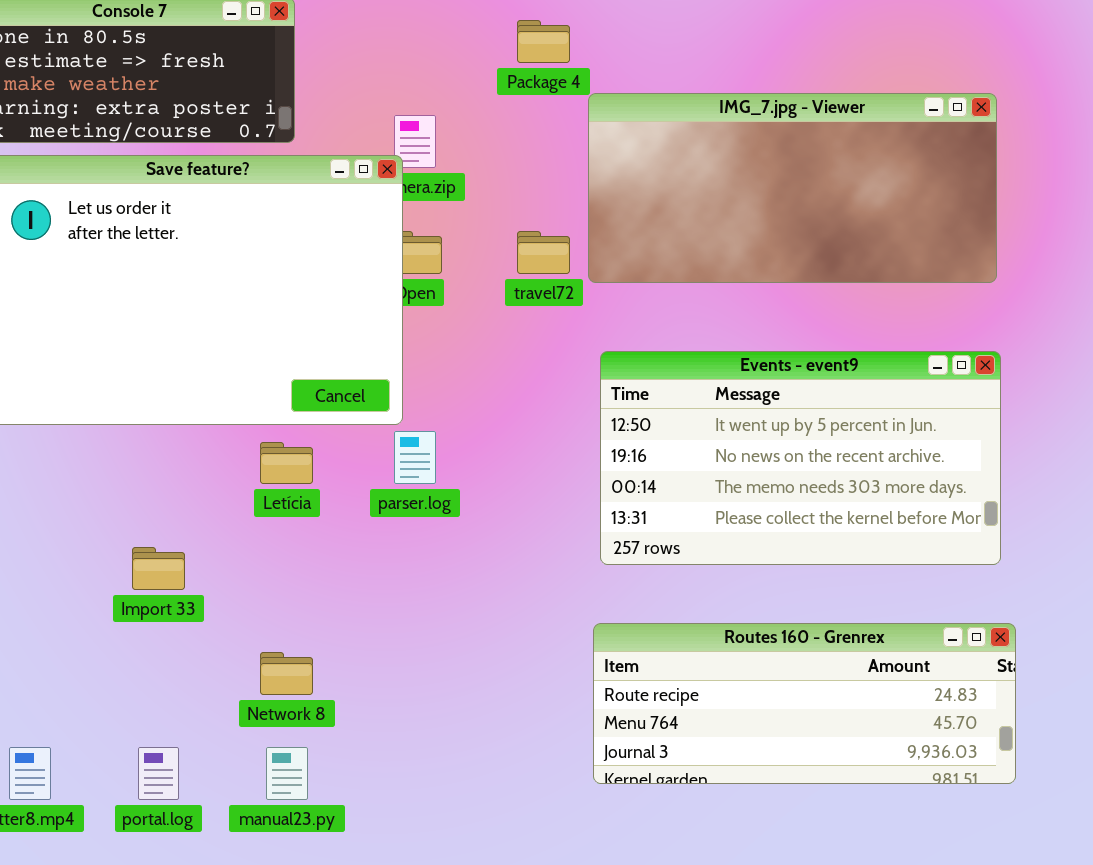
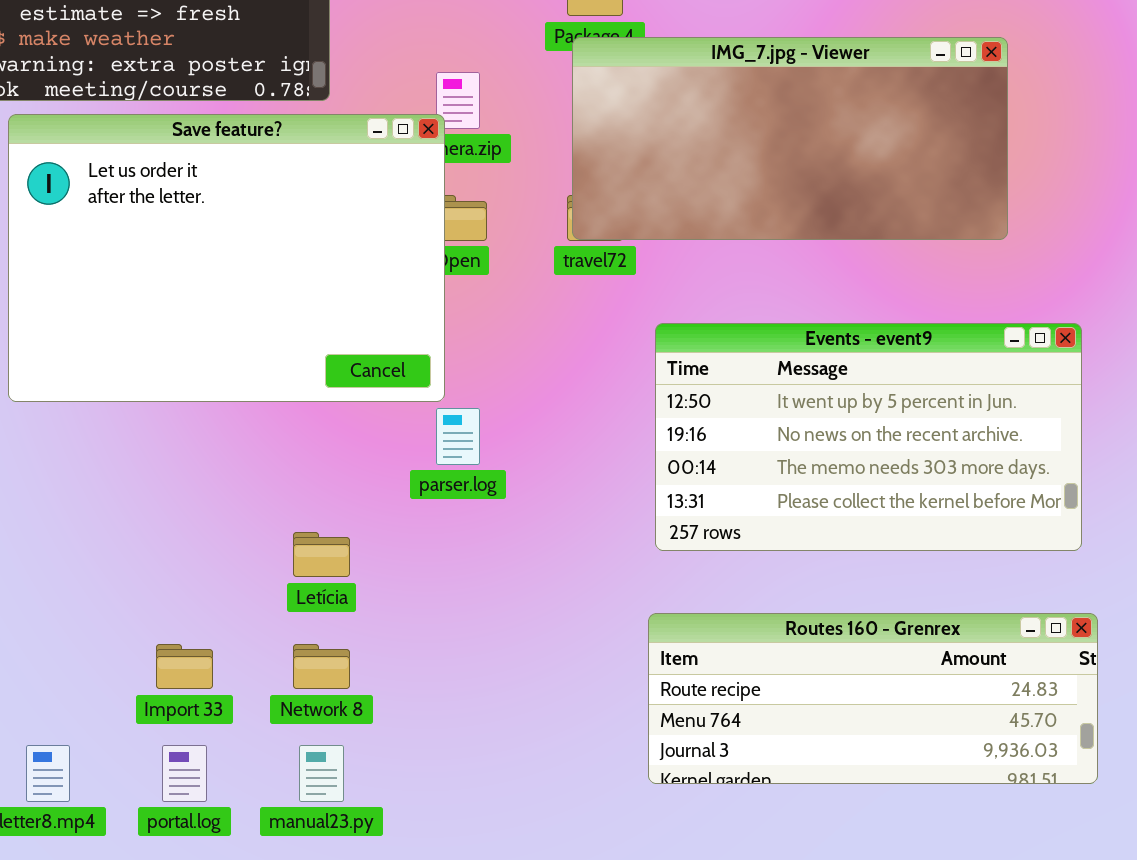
IMG_7.jpg - Viewer: [588,93,997,283] -> [572,37,1008,240], moved
Letícia: [260,442,313,484] -> [293,532,350,577], moved
Import 33: [132,547,185,590] -> [156,644,213,689], moved

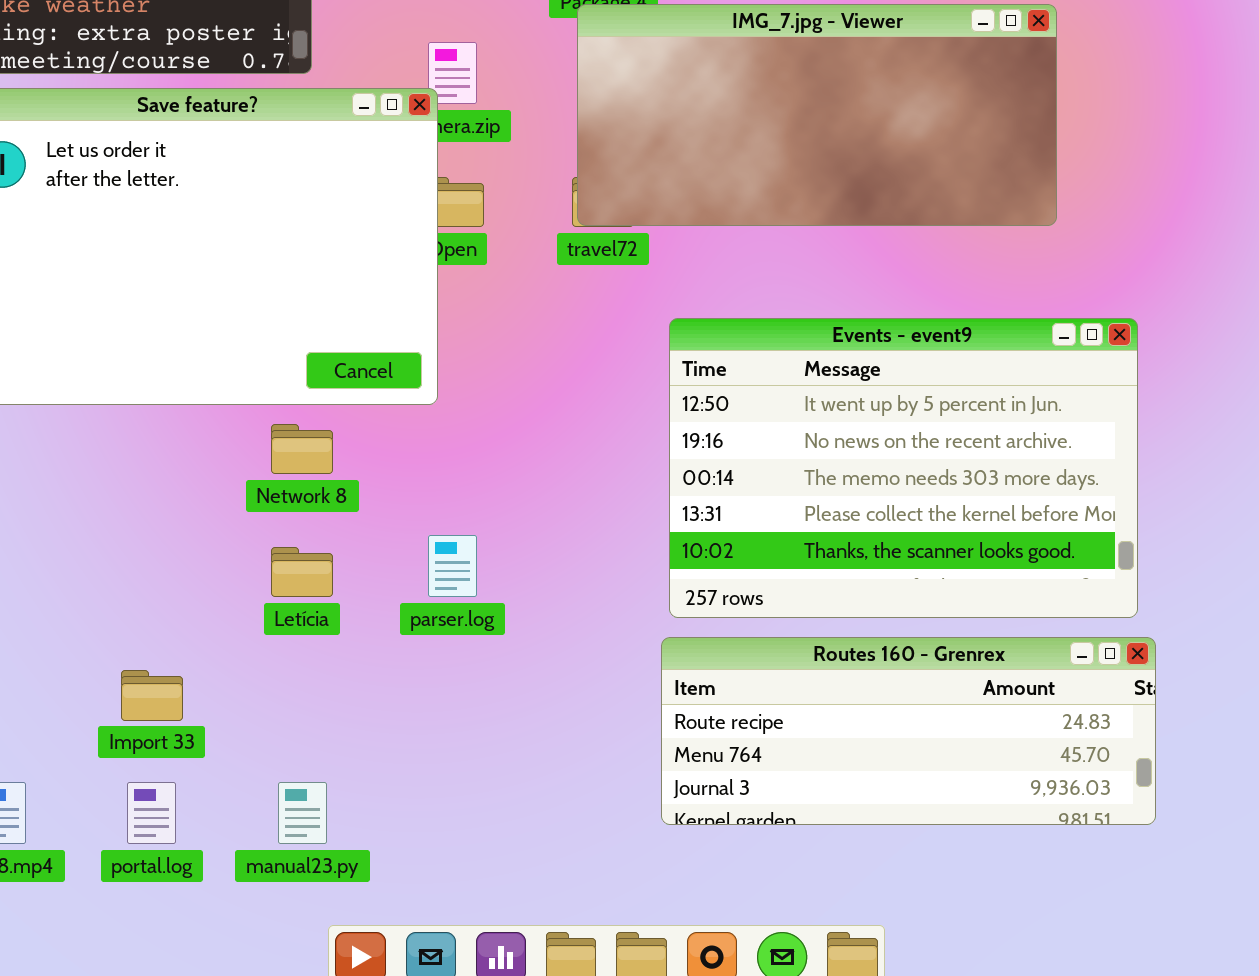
Events - event9: [655,323,1082,551] -> [669,318,1138,618], resized
parser.log: [436,408,480,465] -> [428,535,477,597], moved
Network 8: [293,644,350,689] -> [271,424,333,474], moved

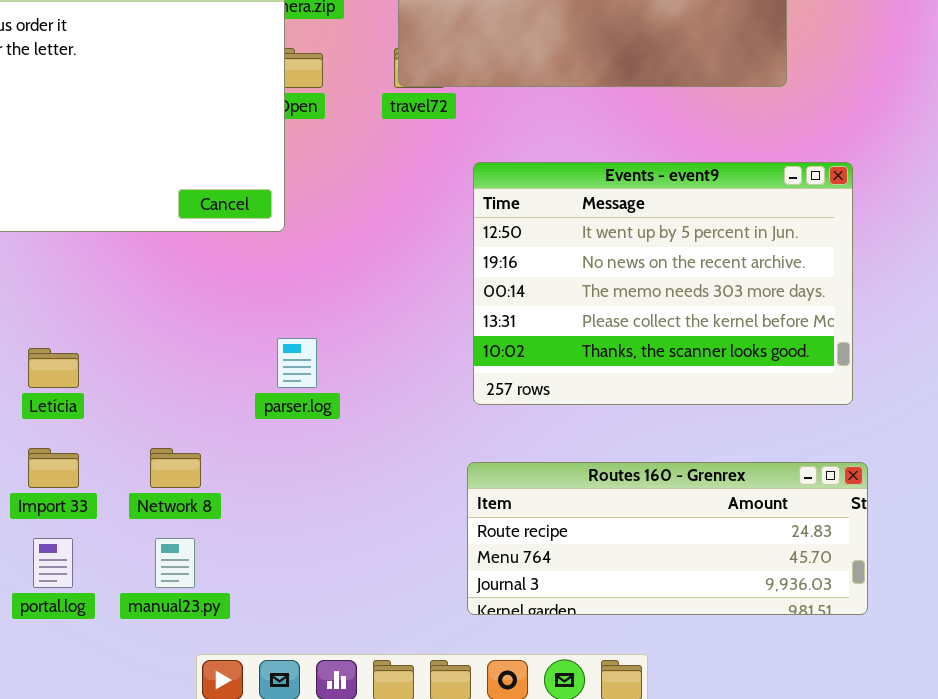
Network 8: [271,424,333,474] -> [150,448,201,488], moved
Letícia: [271,547,333,597] -> [28,348,79,388], moved
Routes 160 - Grenrex: [661,637,1156,825] -> [467,462,868,615], moved

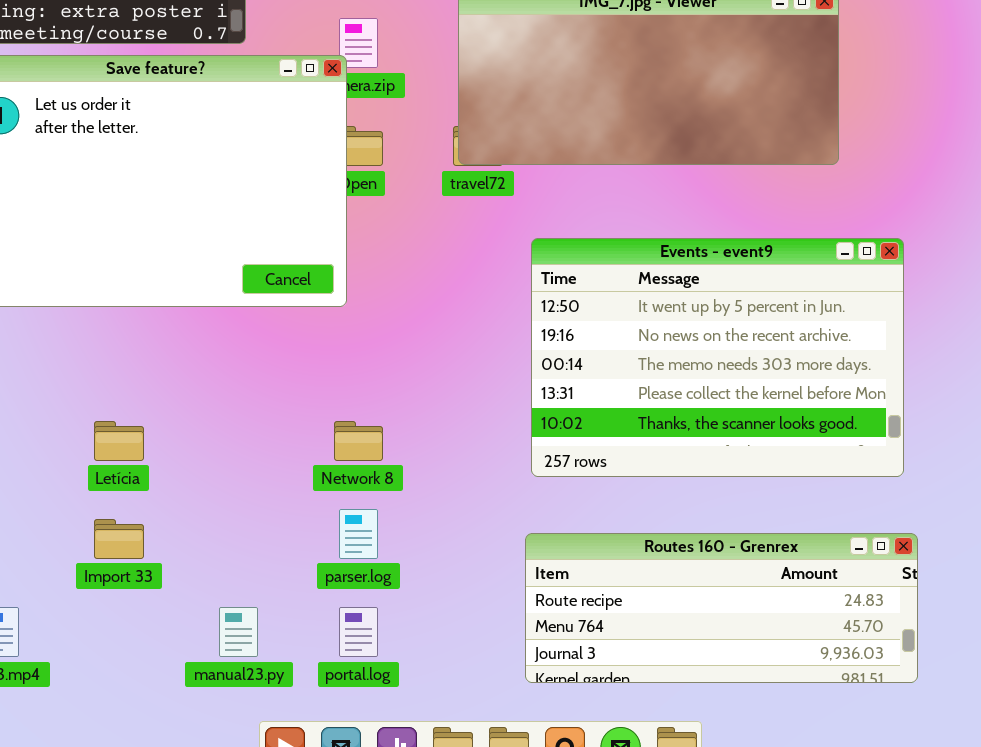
parser.log: [277,338,317,388] -> [339,509,378,559], moved
Network 8: [150,448,201,488] -> [334,421,383,461], moved
portal.log: [33,538,73,588] -> [339,607,378,657], moved

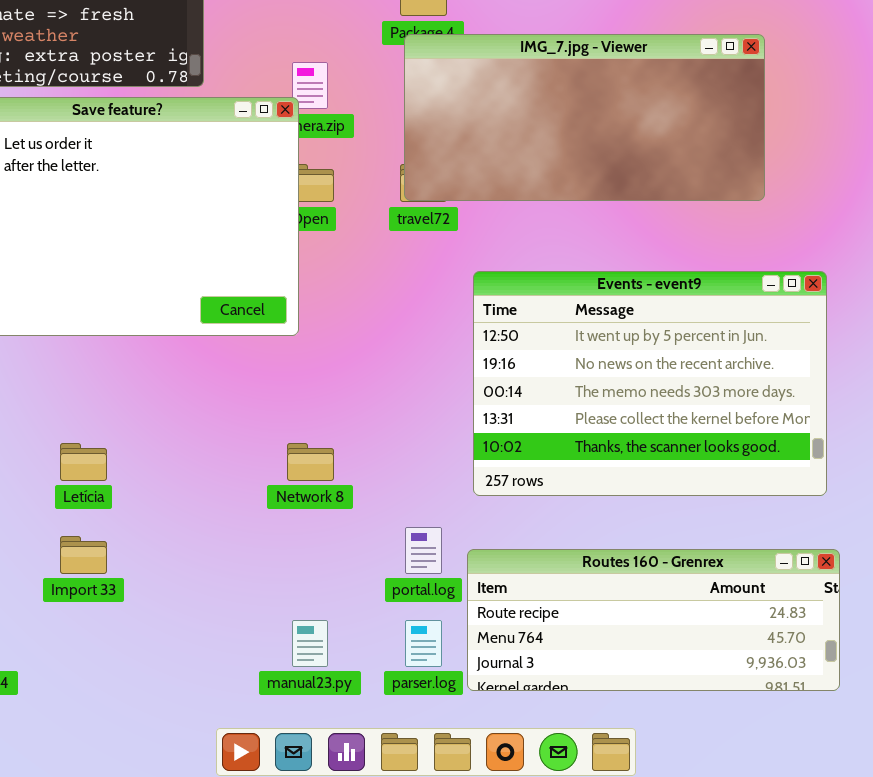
parser.log: [339,509,378,559] -> [405,620,442,667], moved
manual23.py: [219,607,258,657] -> [292,620,328,667], moved
portal.log: [339,607,378,657] -> [405,527,442,574], moved

